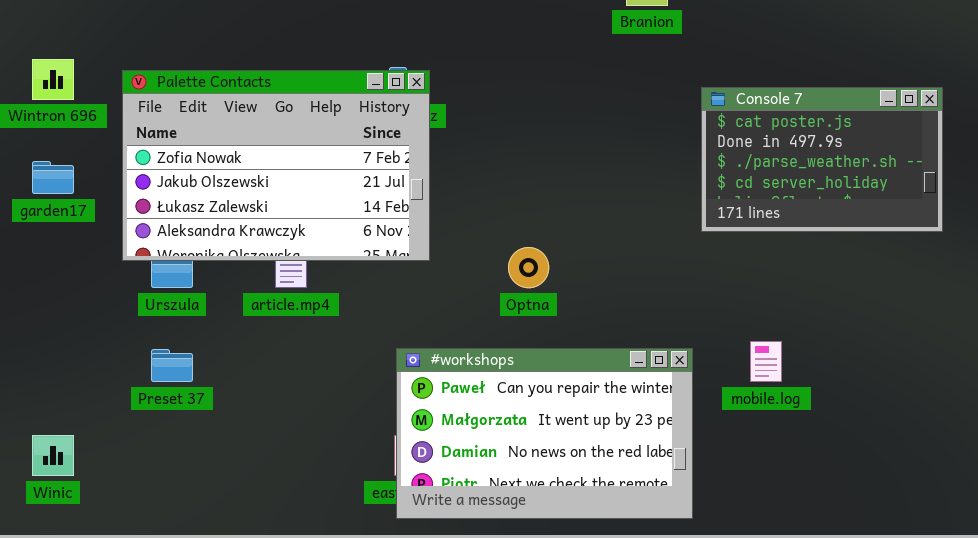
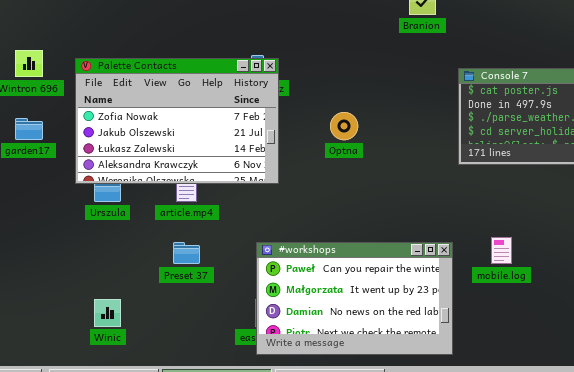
Optna: [508,247,549,288] -> [330,112,358,140], moved
Preset 37: [151,349,193,382] -> [173,242,200,264], moved
Winic: [32,435,74,476] -> [94,299,121,327], moved

